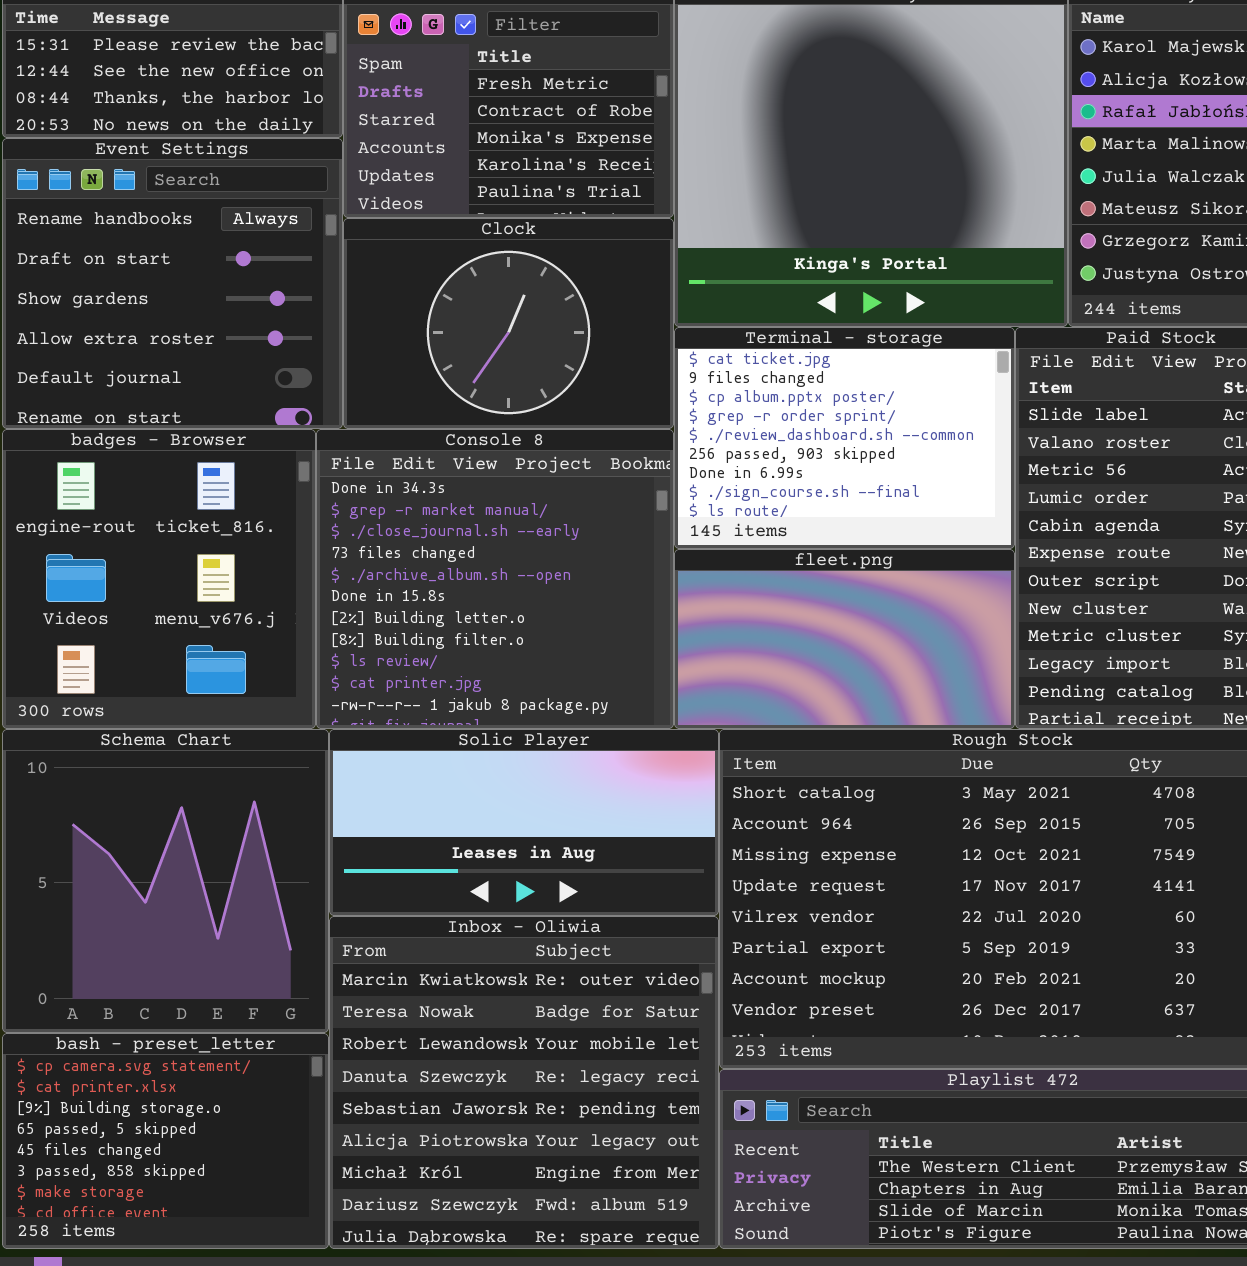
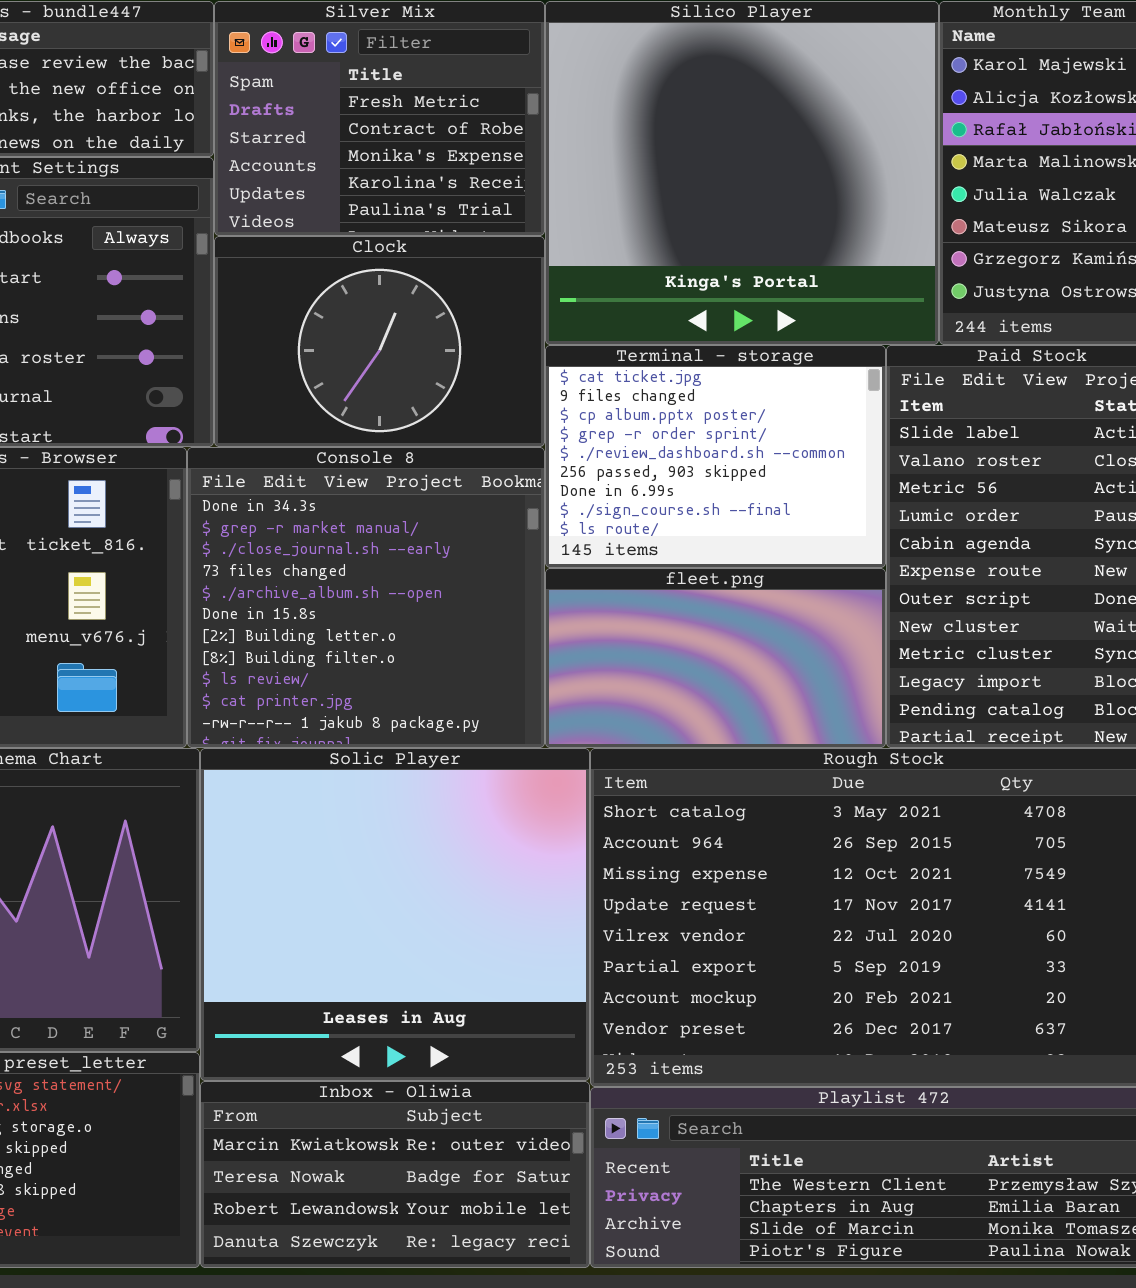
Solic Player: [329,729,719,916] -> [200,748,590,1081], resized
Inbox - Oliwia: [329,916,719,1249] -> [200,1081,590,1268], resized

